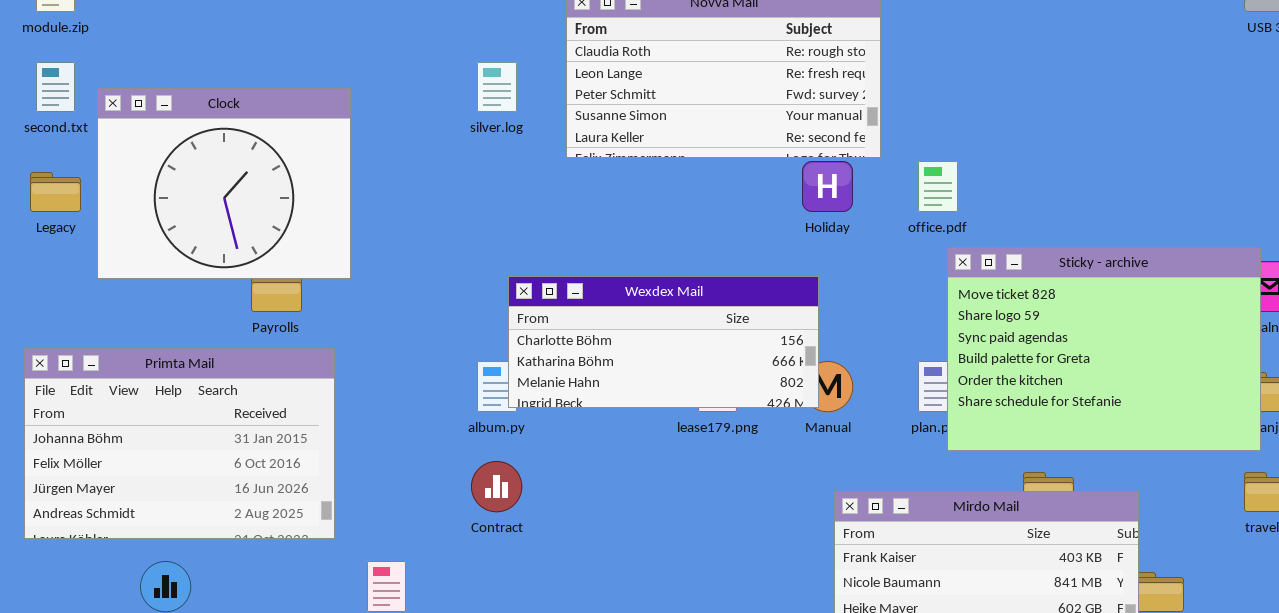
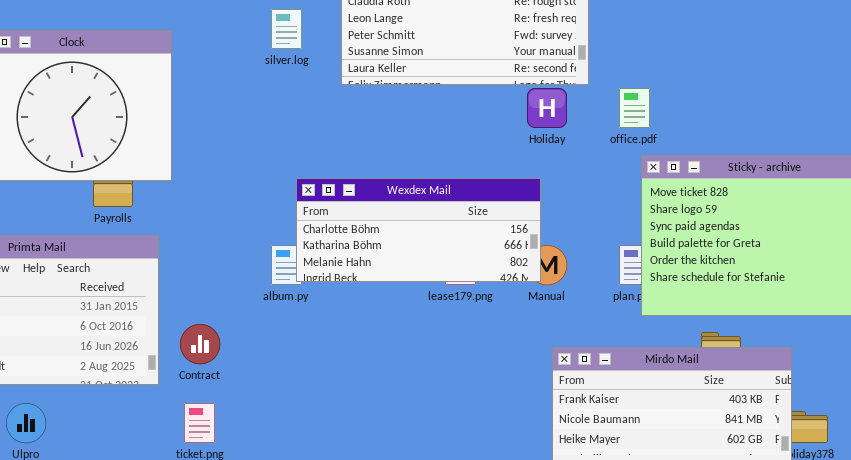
Contract: [471,461,522,512] -> [180,324,220,364], moved

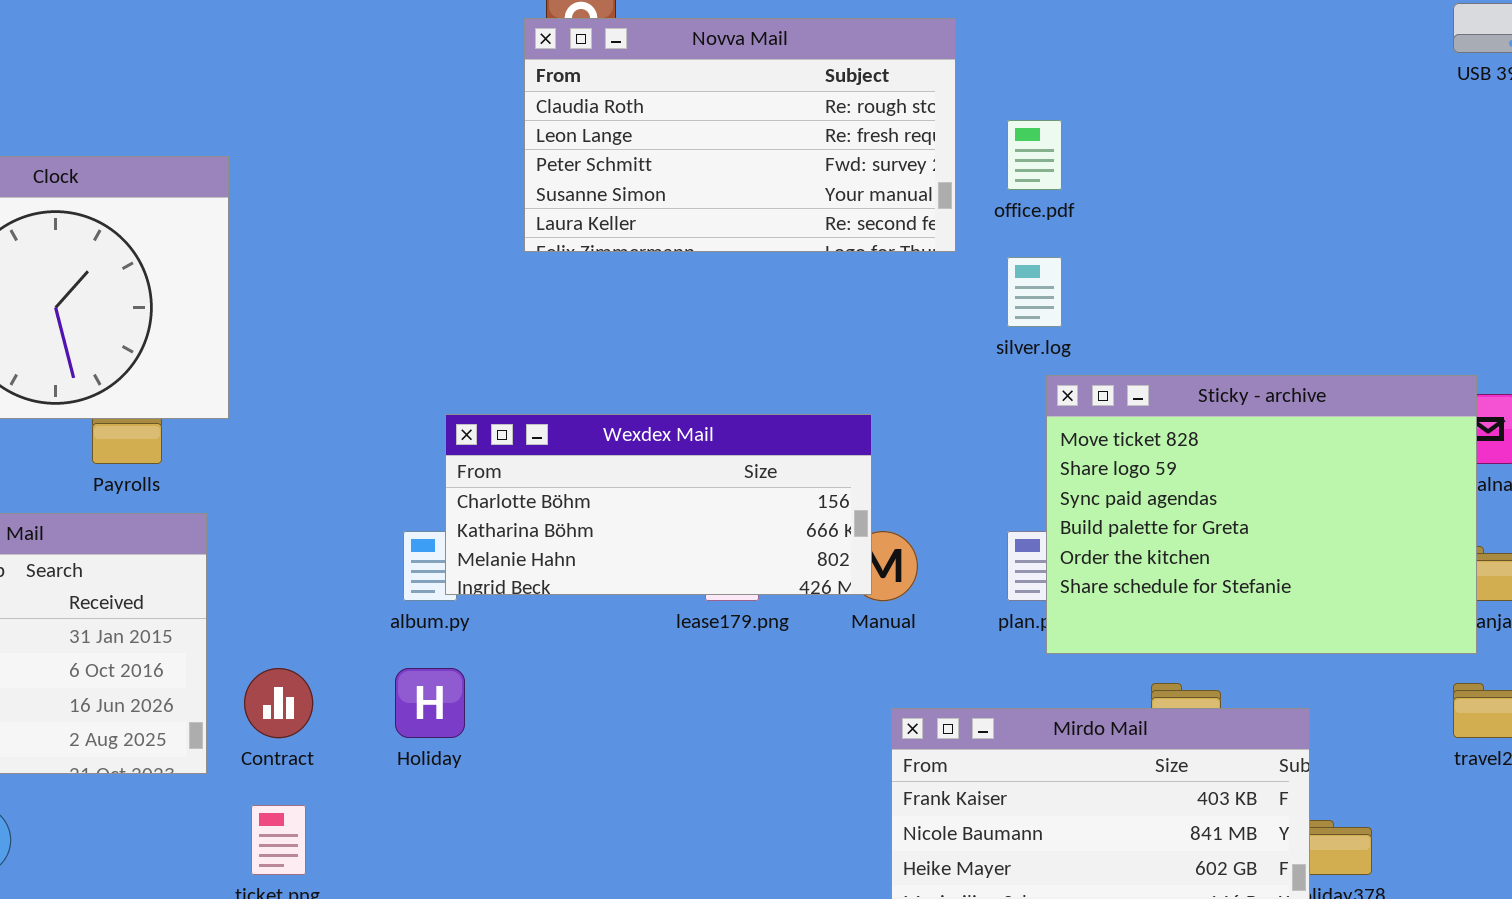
silver.log: [271,9,302,49] -> [1007,257,1062,327], moved
Holiday: [527,88,567,128] -> [395,668,465,738], moved
office.pdf: [619,88,650,128] -> [1007,120,1062,190], moved

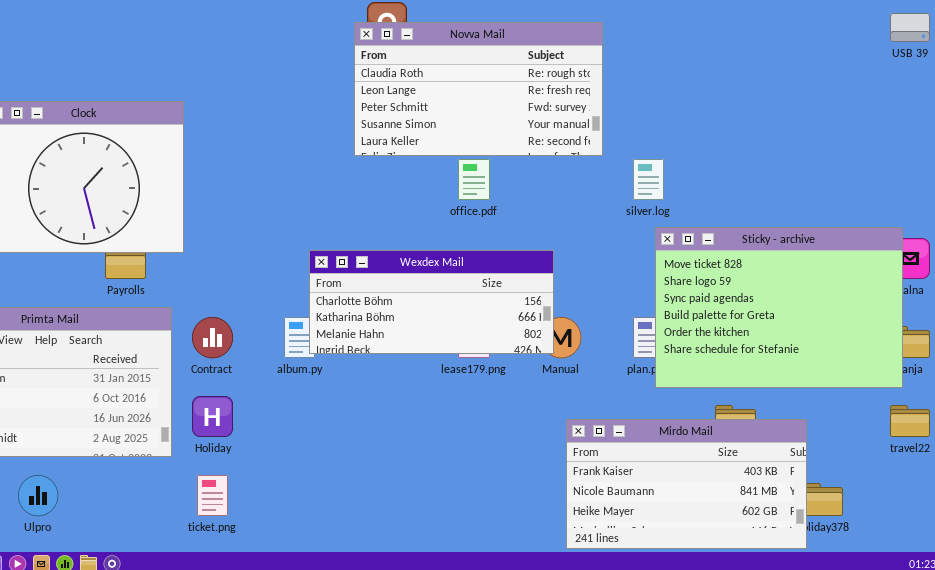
office.pdf: [1007,120,1062,190] -> [458,159,490,200], moved
Contract: [244,668,313,738] -> [192,317,233,358], moved
Holiday: [395,668,465,738] -> [192,396,233,437], moved

